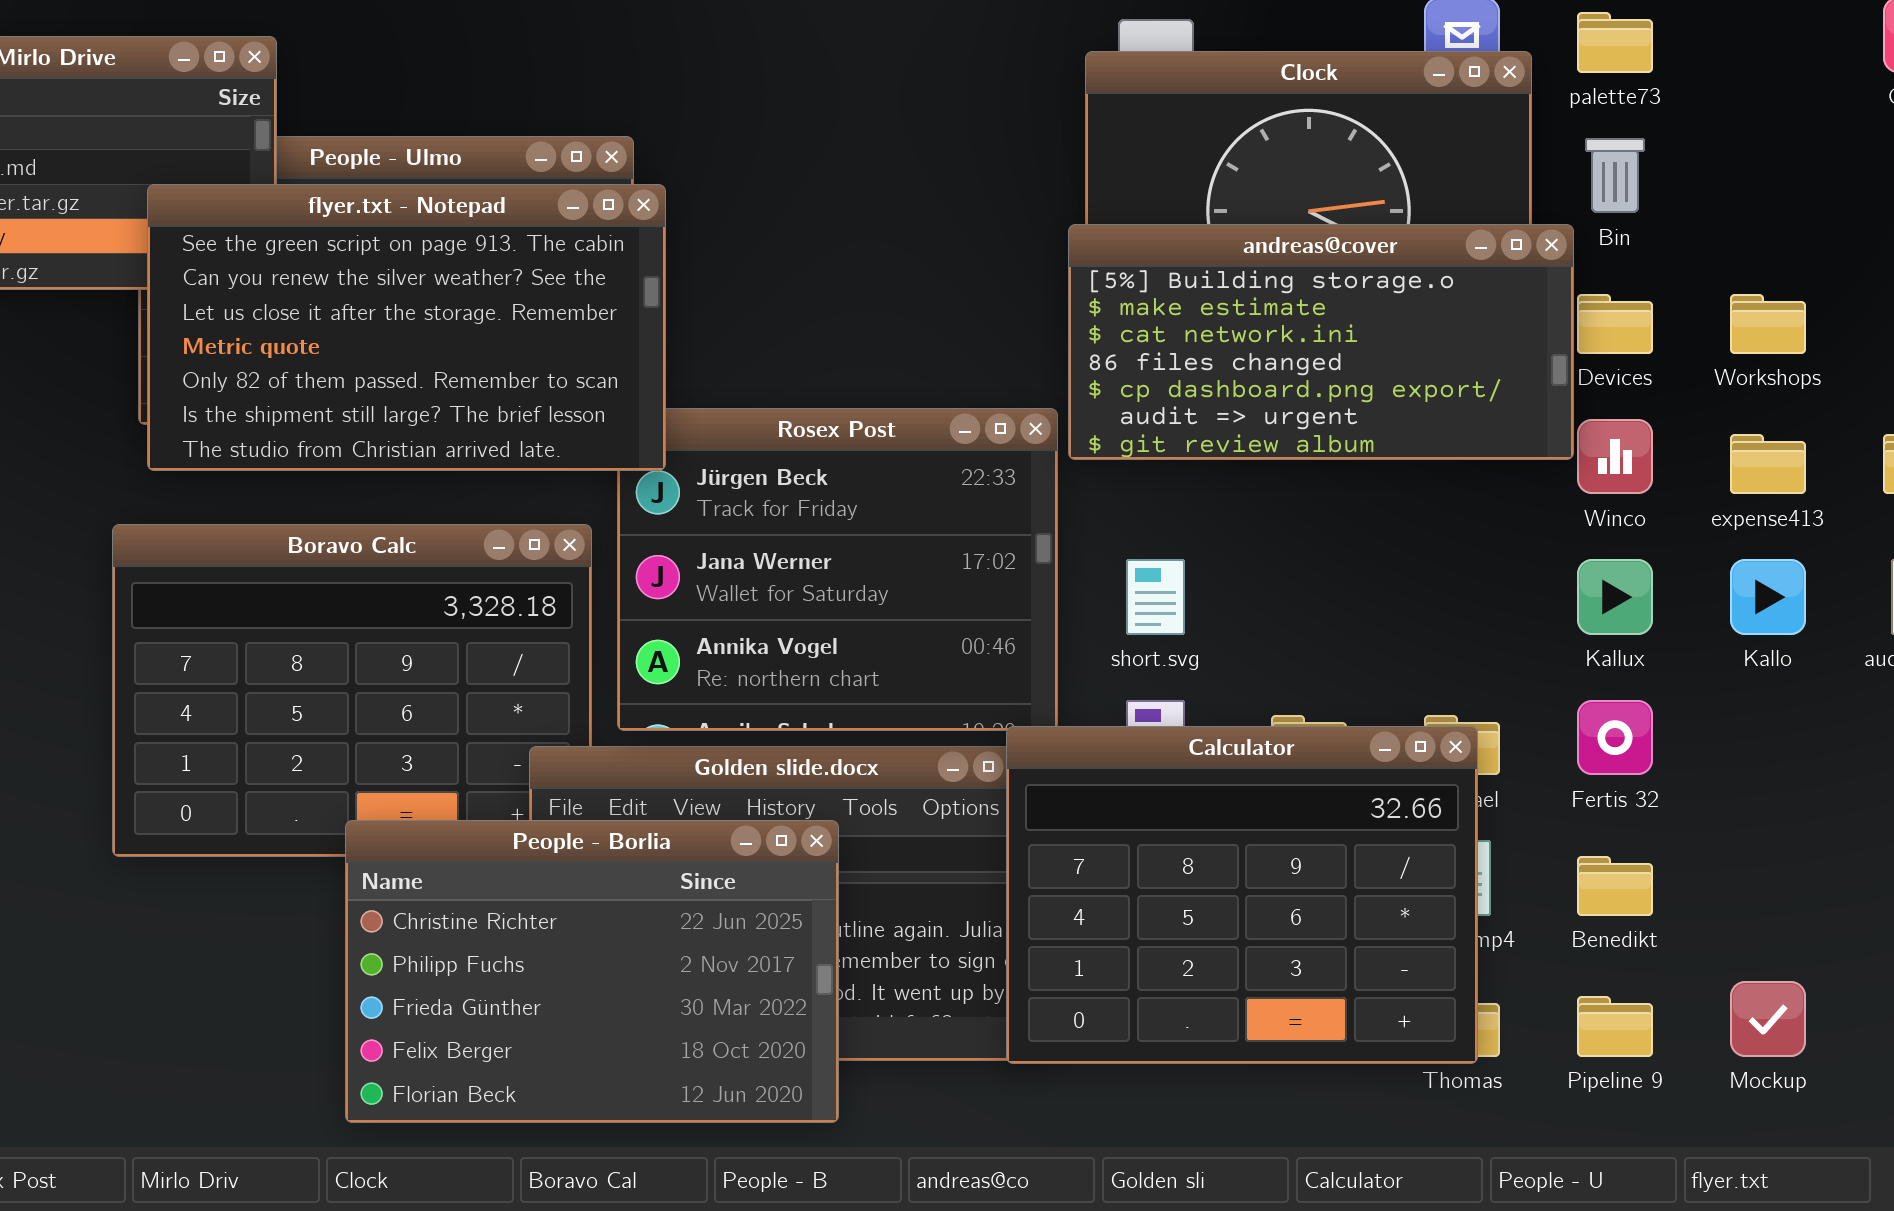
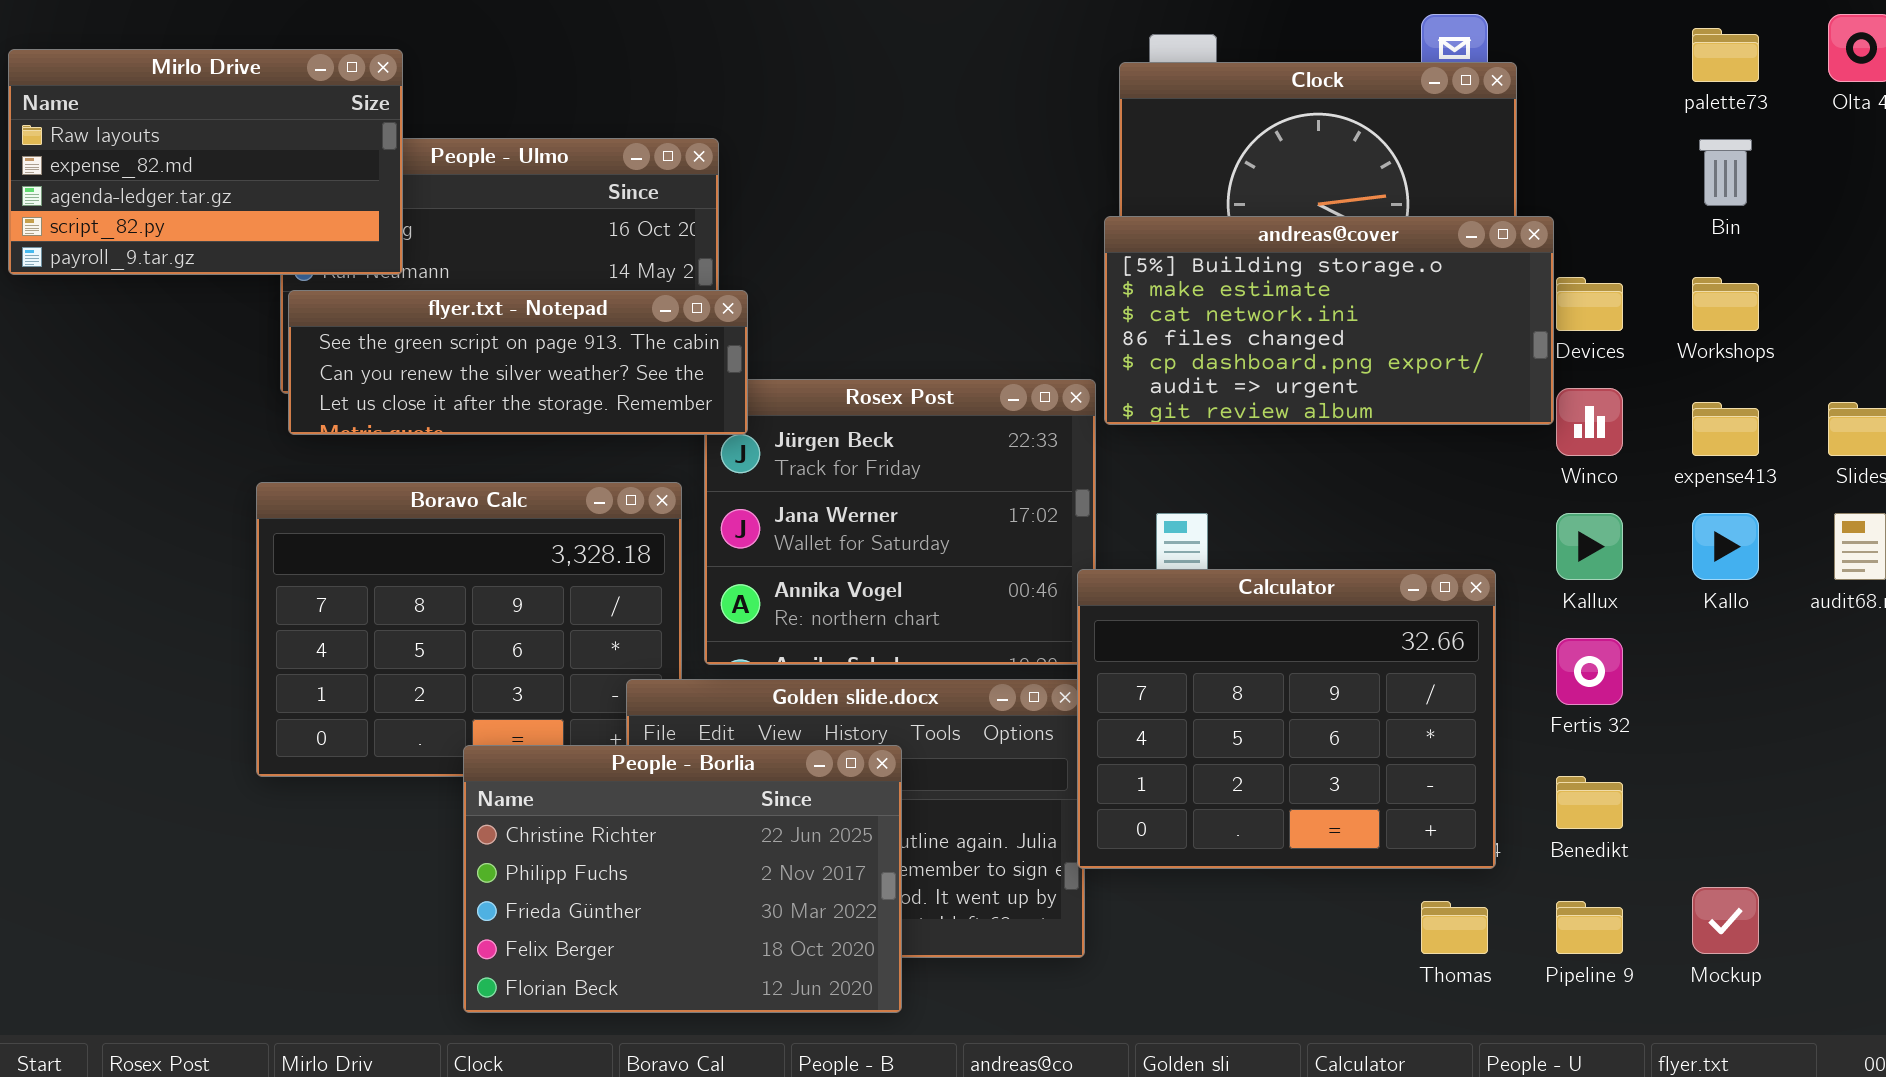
palette73: [1577,12,1653,73] -> [1692,28,1759,82], moved
Bin: [1585,138,1645,213] -> [1699,139,1752,206], moved
flyer.txt - Notepad: [147,184,666,471] -> [288,290,748,435], resized
Calculator: [1006,726,1478,1064] -> [1077,569,1496,869], moved

